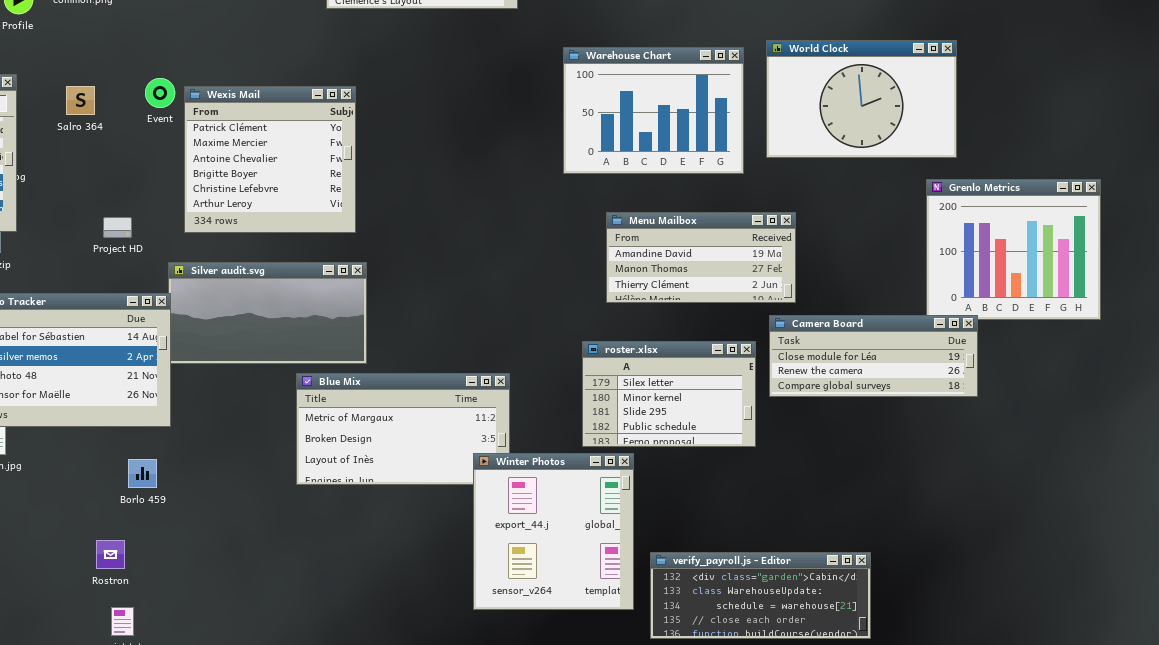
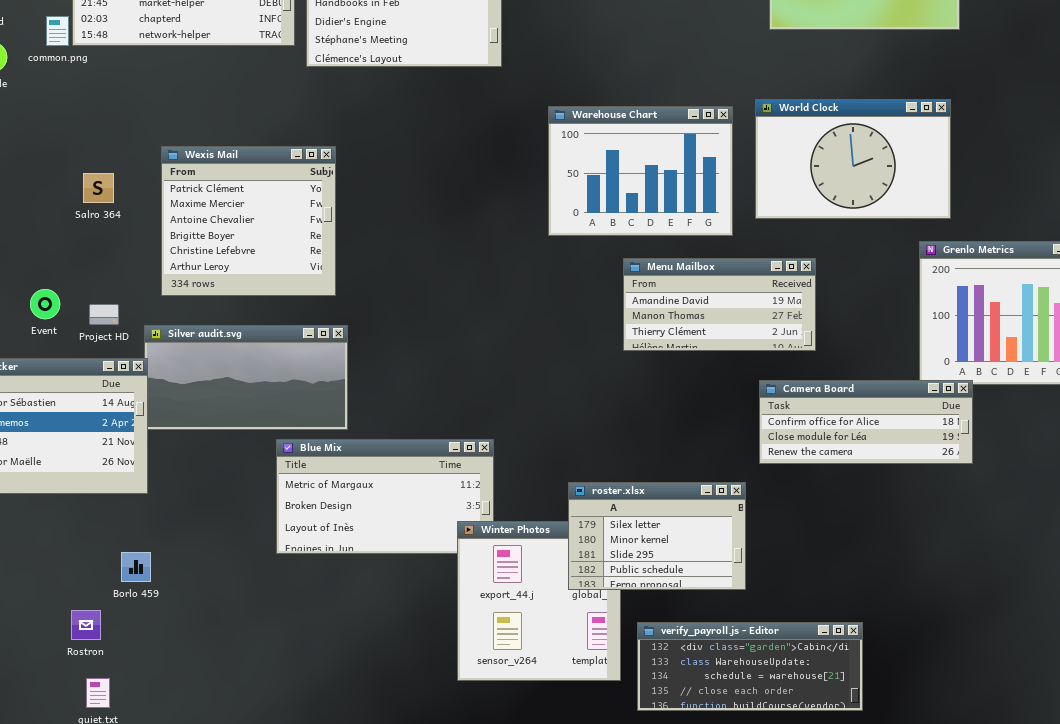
Event: [145,78,175,108] -> [30,289,60,319], moved
Salro 364: [66,86,95,115] -> [83,173,114,203], moved
Menu Mailbox: [606,212,796,303] -> [623,258,816,351], moved
Project HD: [103,217,132,238] -> [89,304,119,325], moved
Camera Board: [769,315,978,397] -> [759,380,973,464], scrolled up 1 row
roster.xlsx: [582,341,756,447] -> [568,482,746,590], moved
Borlo 459: [128,459,157,488] -> [121,552,151,582], moved

